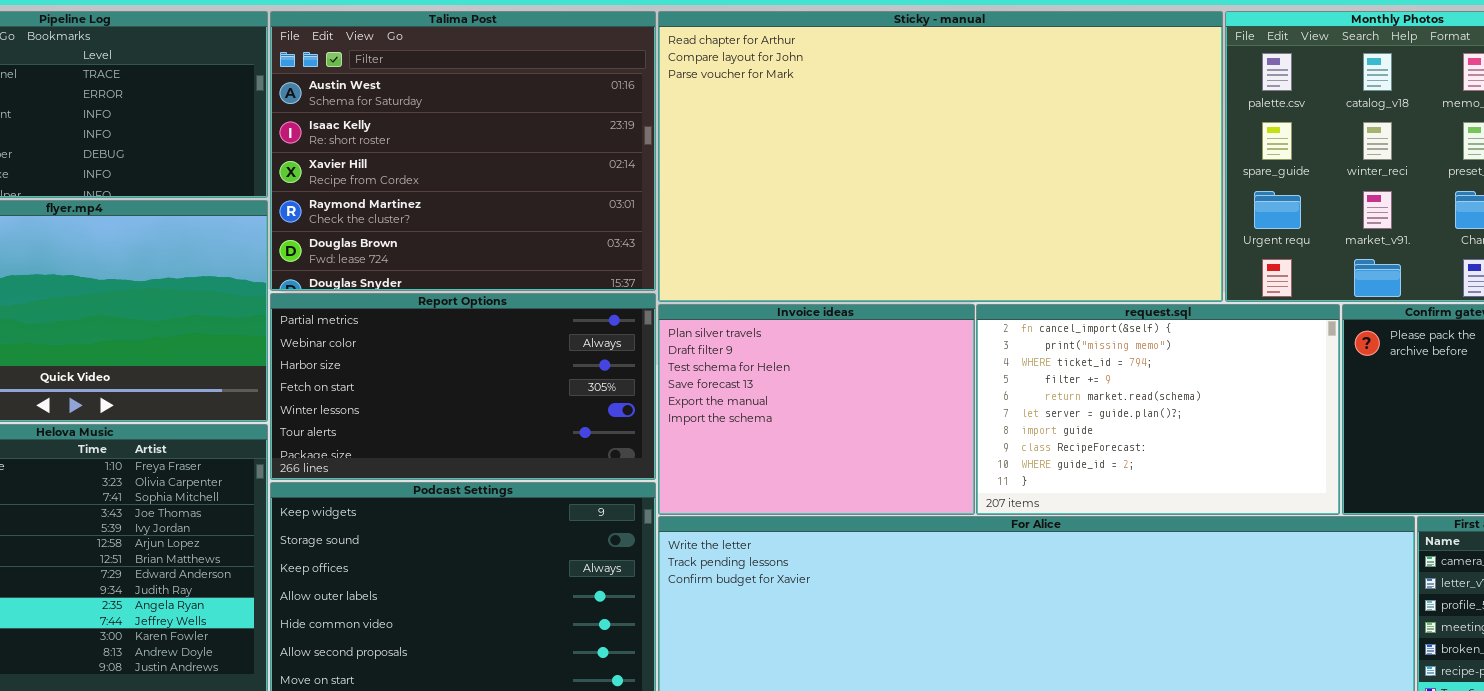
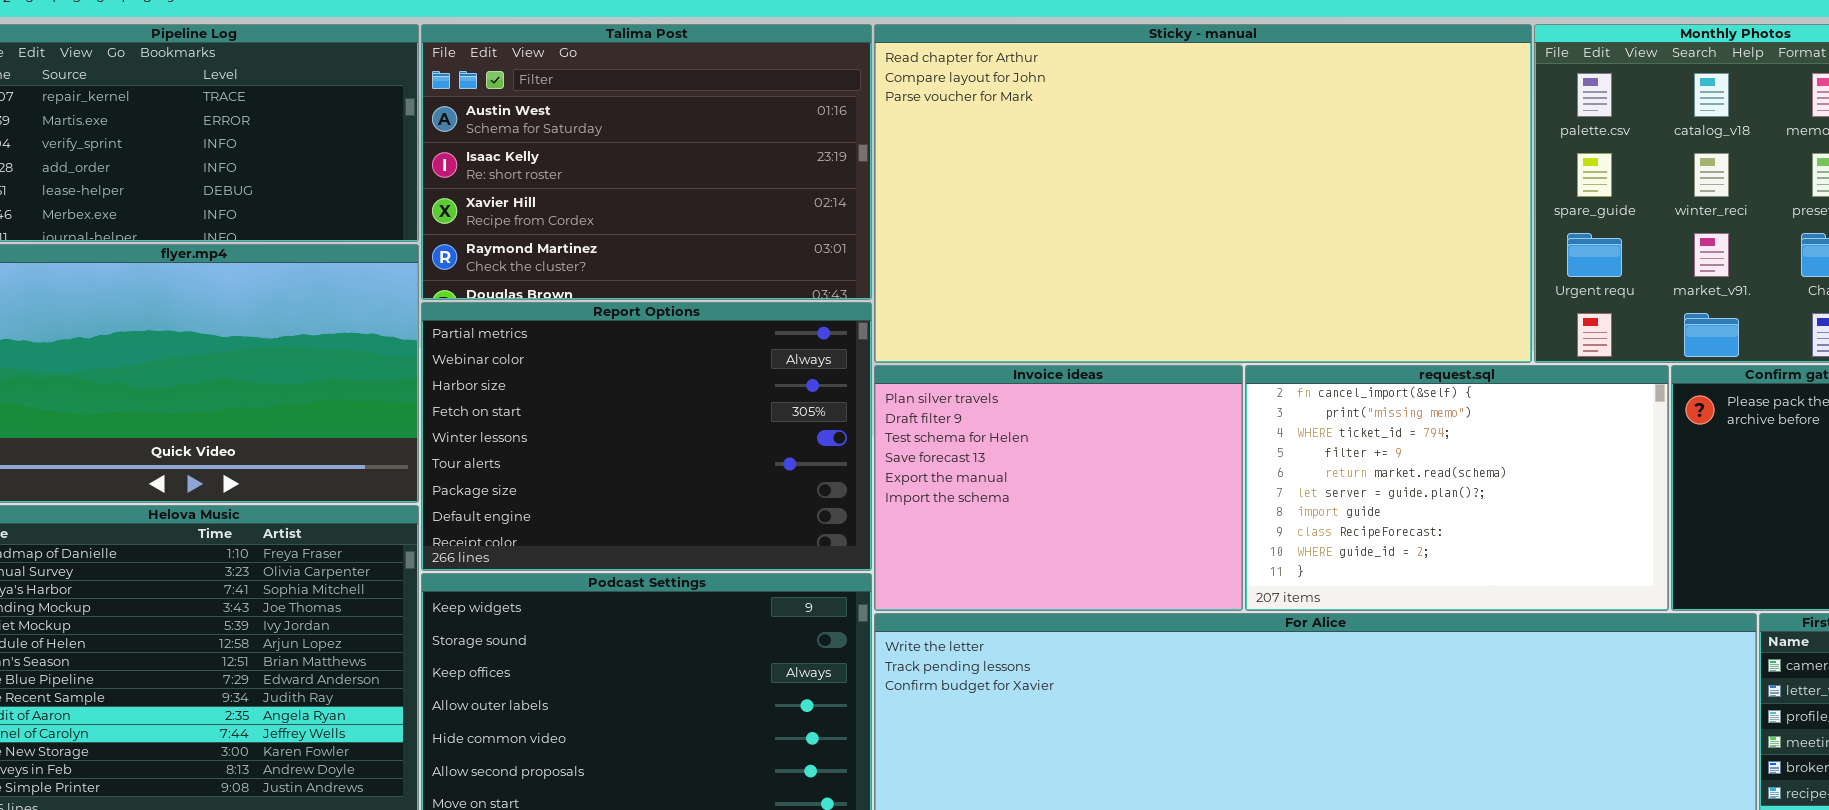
Talima Post: [270,11,656,291] -> [421,24,872,300], resized
Report Options: [270,293,656,480] -> [421,302,872,571], resized

